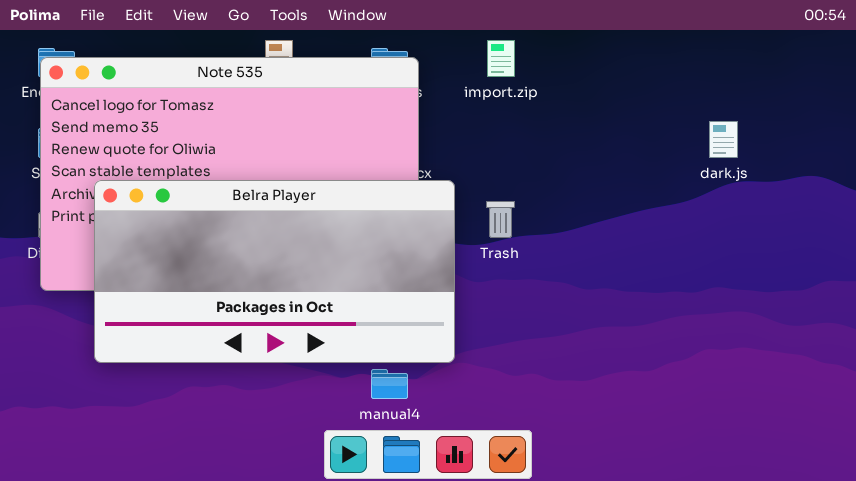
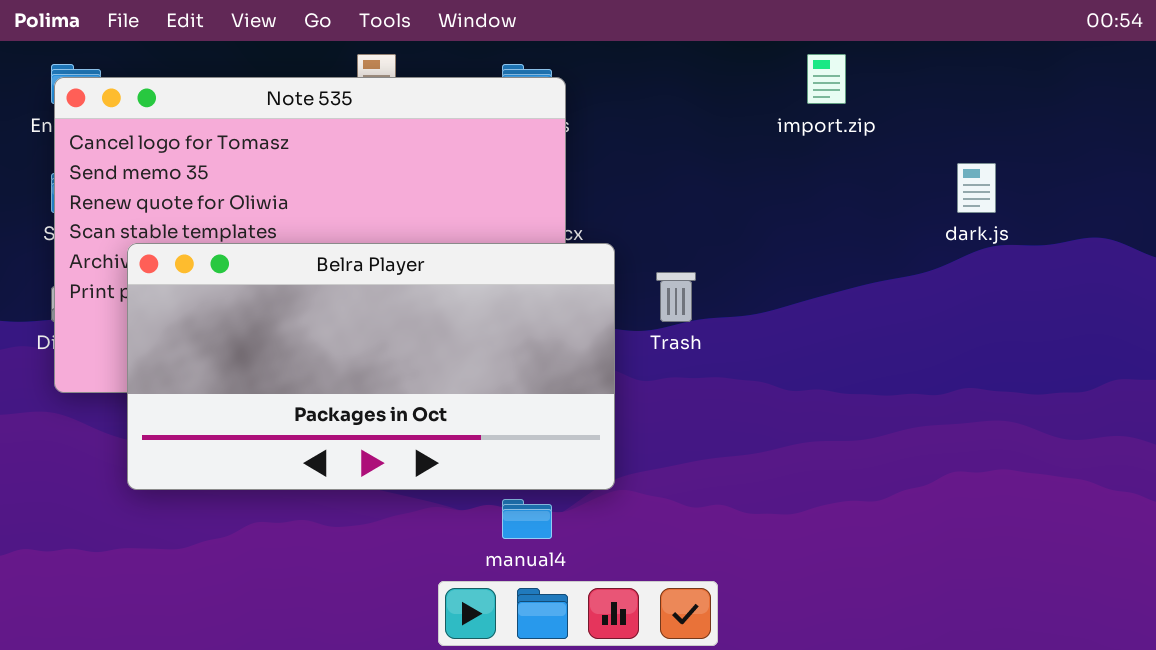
import.zip: [487,40,515,77] -> [807,54,846,104], moved

